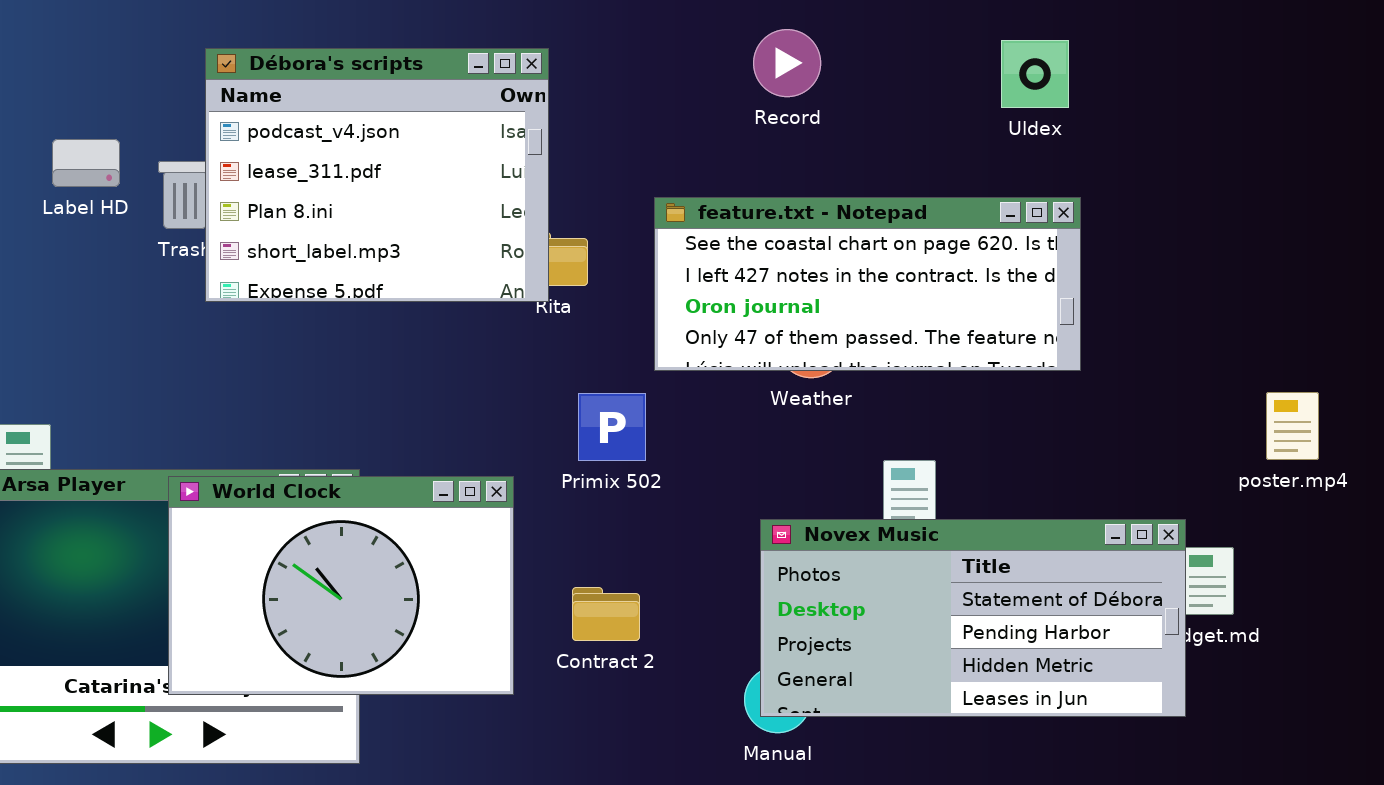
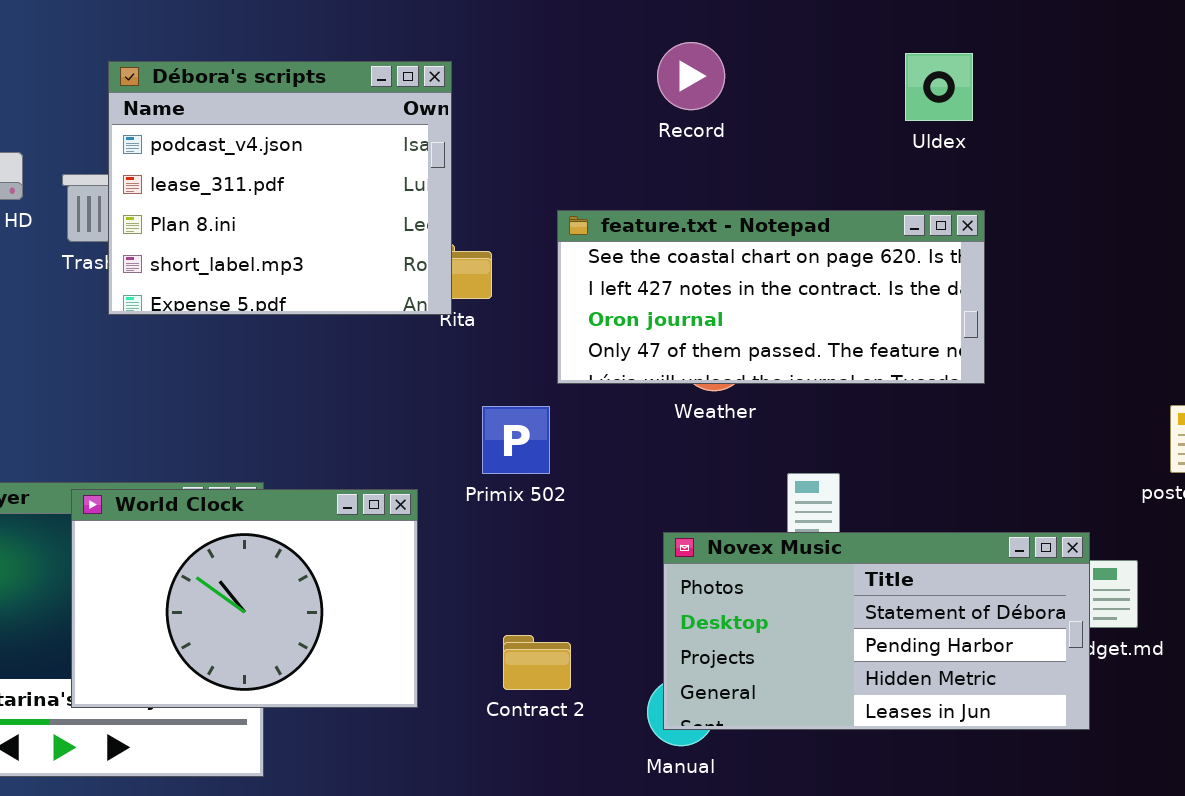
Contract 2: [572,587,640,641] -> [503,635,571,690], moved

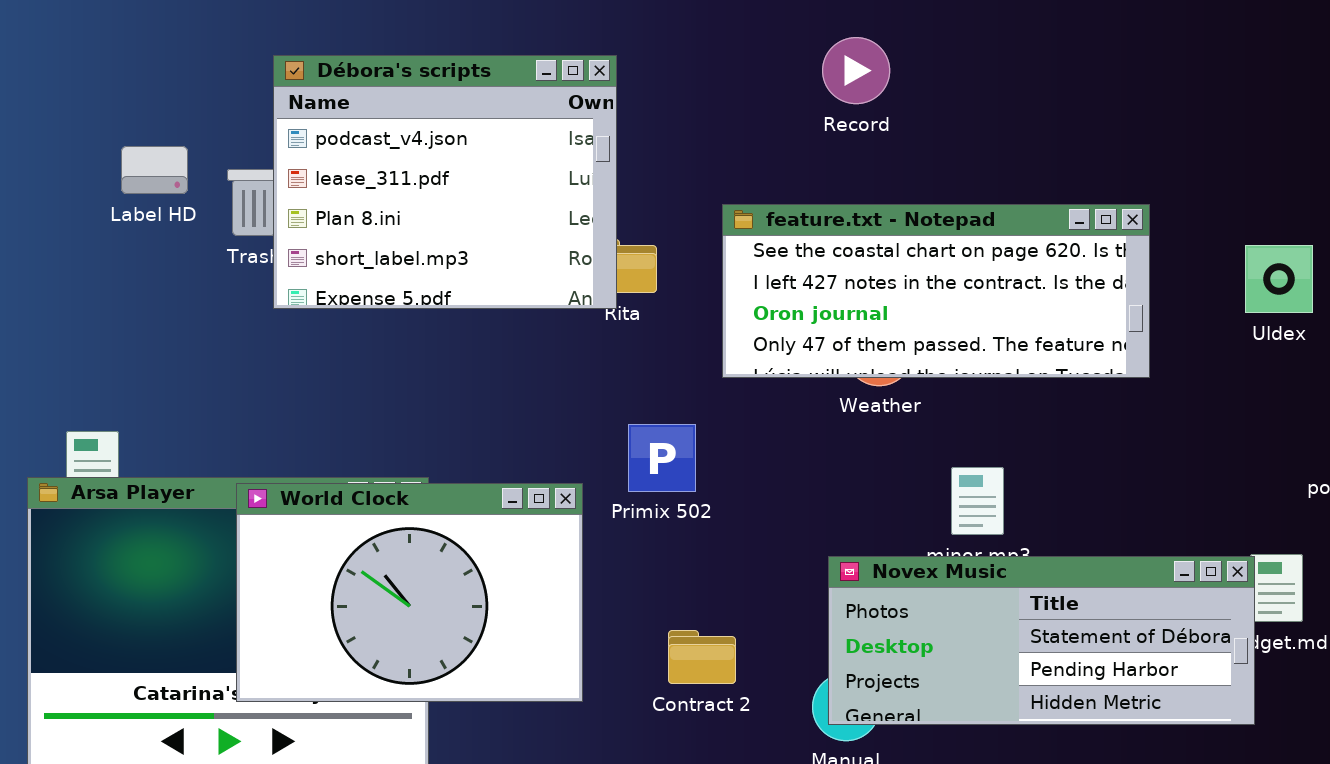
Uldex: [905,53,973,121] -> [1245,245,1313,313], moved
Primix 502: [482,406,550,474] -> [628,424,696,492], moved
Novex Music: [663,532,1090,730] -> [828,556,1255,725], resized

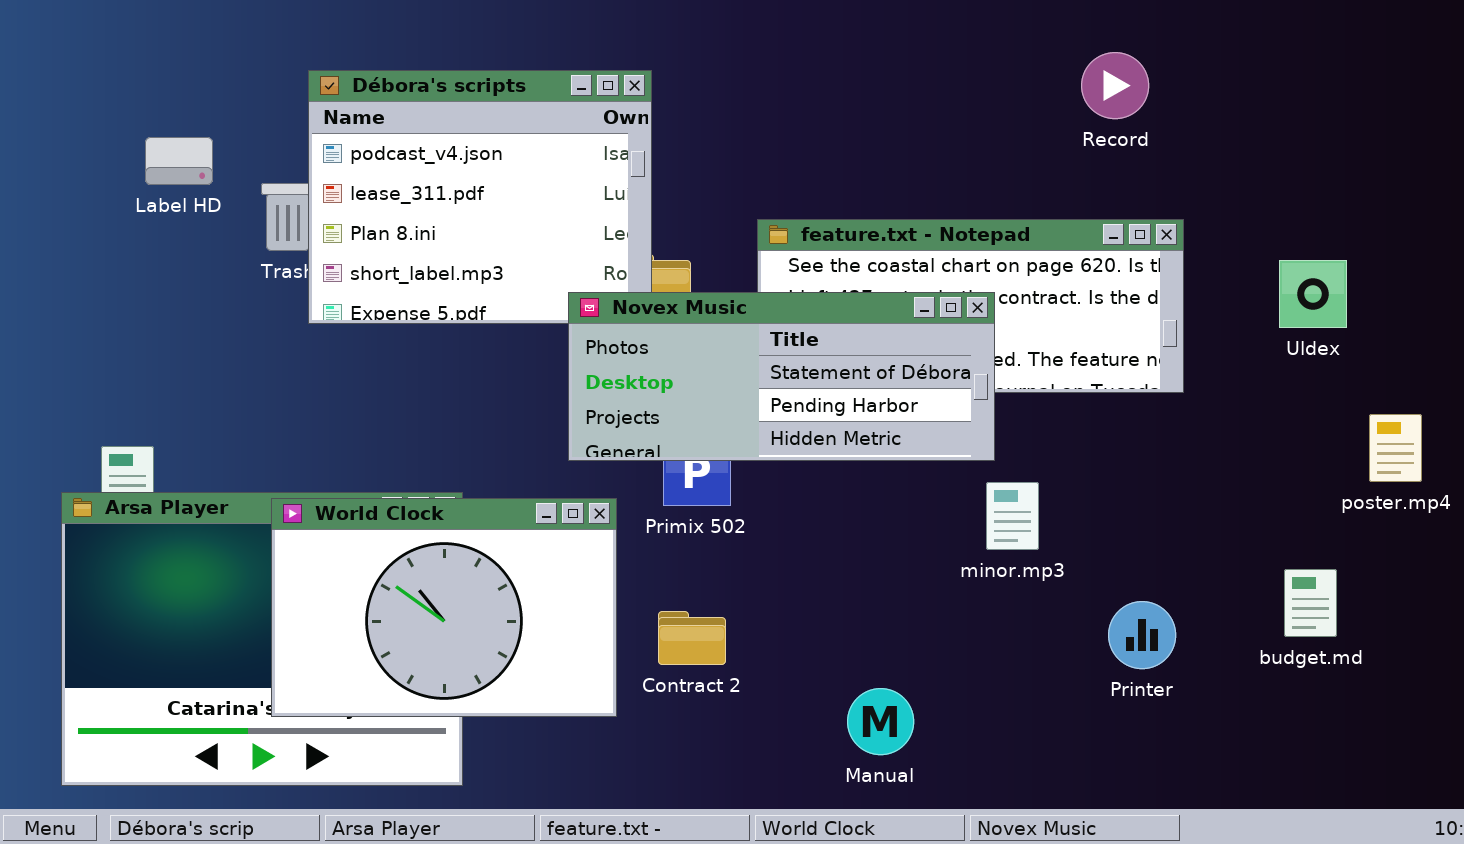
Record: [822,37,890,104] -> [1081,52,1149,119], moved
Label HD: [121,146,188,194] -> [145,137,213,185], moved
Novex Music: [828,556,1255,725] -> [568,292,995,461], moved
Contract 2: [668,630,736,684] -> [658,611,726,665], moved

